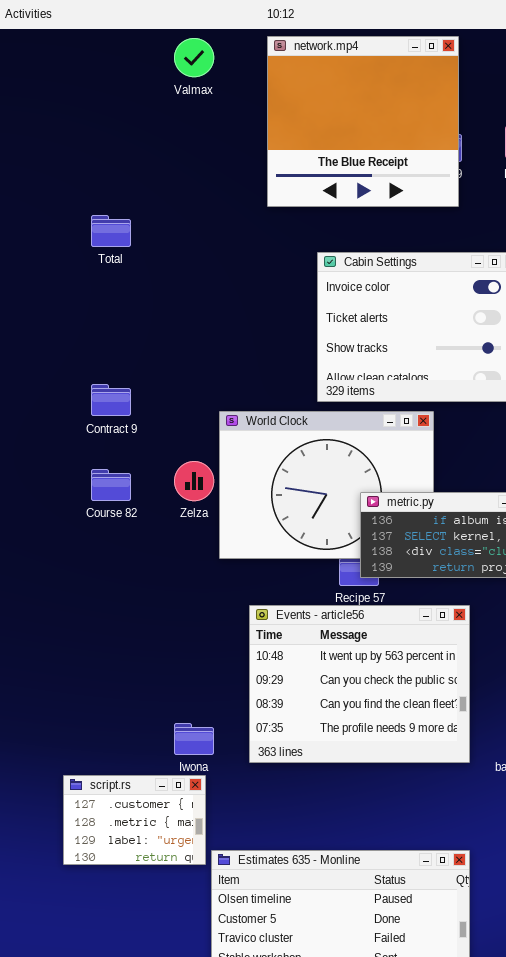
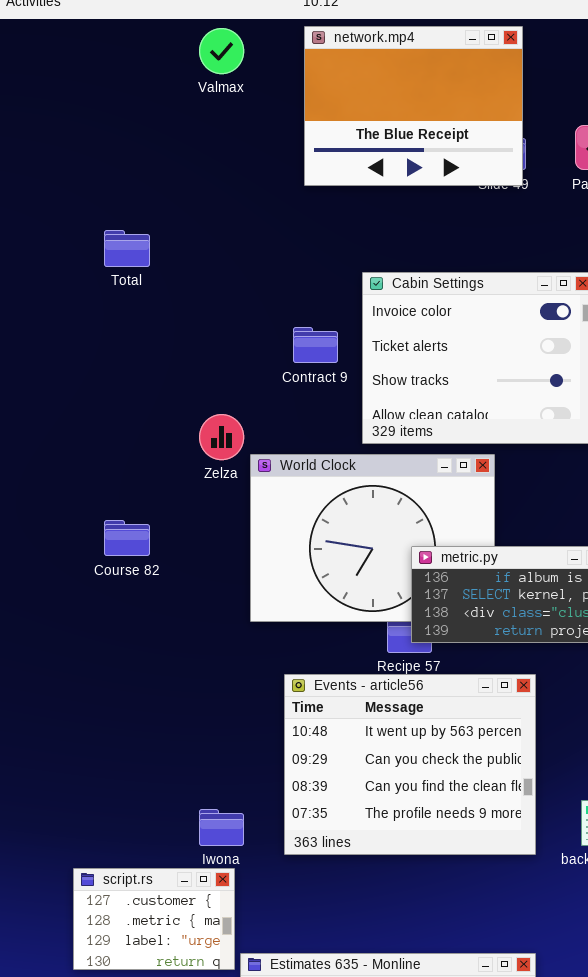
network.mp4: [267,36,459,207] -> [304,26,523,186], resized
Contract 9: [91,384,131,416] -> [293,327,338,363], moved
Zelza: [174,461,214,501] -> [199,414,244,460], moved

